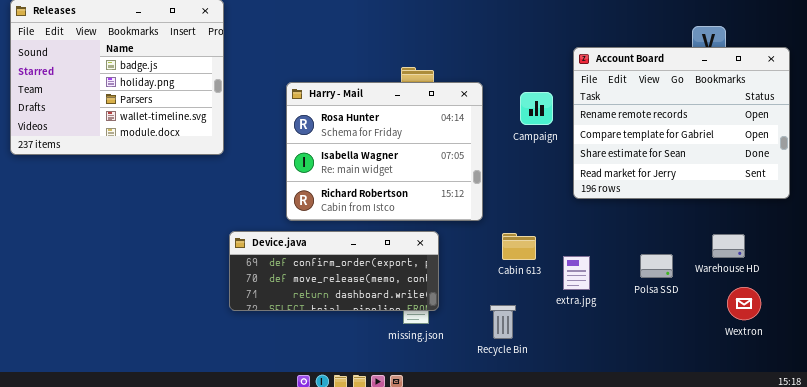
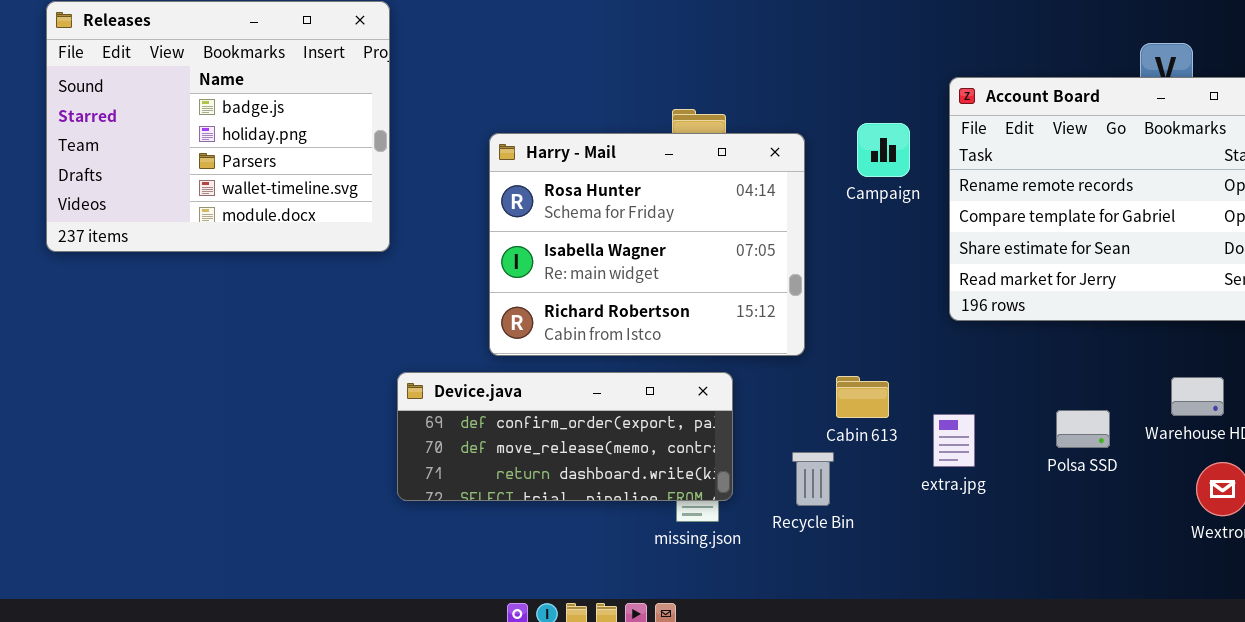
Campaign: [520,92,553,125] -> [857,123,910,177], moved
Recycle Bin: [490,305,516,339] -> [792,452,834,506], moved

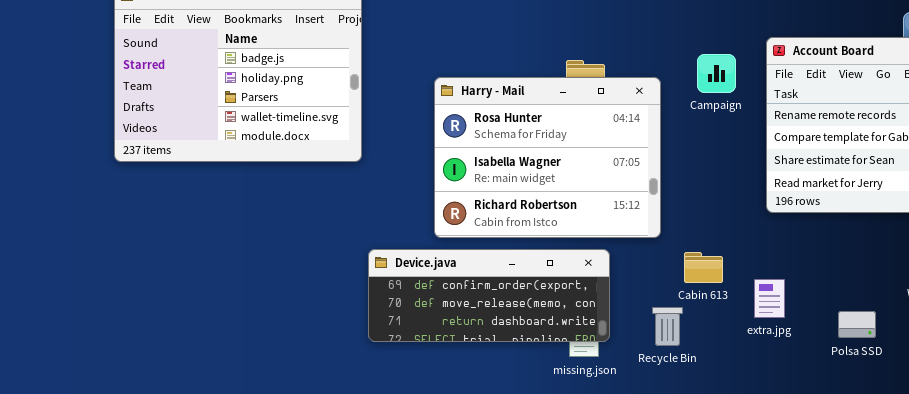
Campaign: [857,123,910,177] -> [697,54,736,93], moved
Polsa SSD: [1056,410,1110,448] -> [838,311,876,338], moved

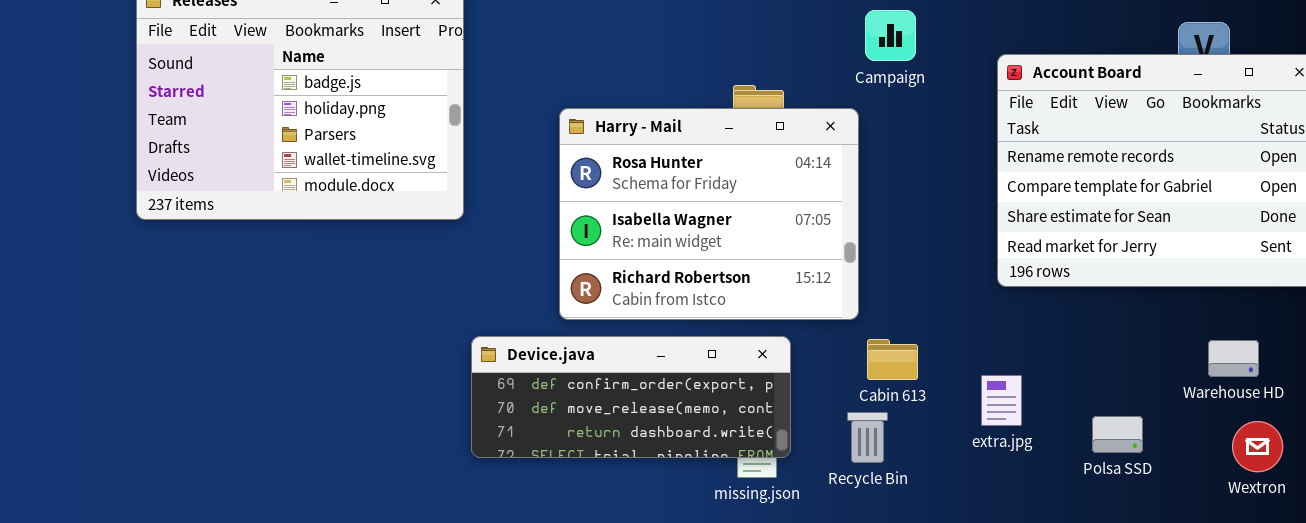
Campaign: [697,54,736,93] -> [865,10,916,61], moved
Cabin 613: [684,252,723,283] -> [867,339,918,380], moved

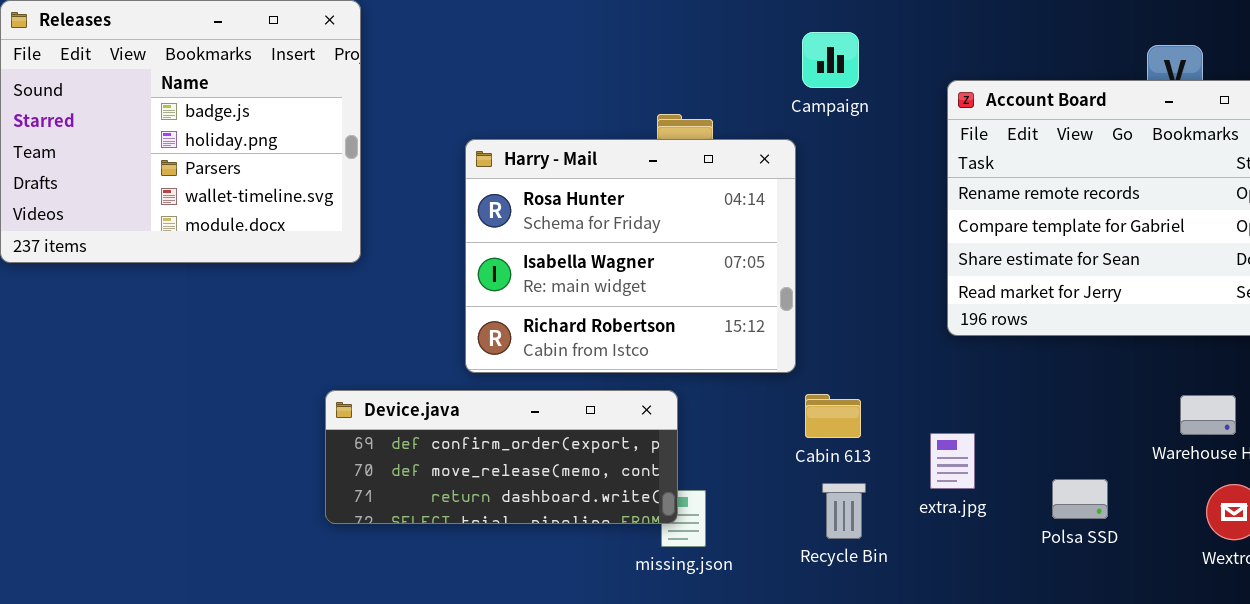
Device.java: [471,336,791,458] -> [325,390,678,524], moved
Recycle Bin: [847,412,888,463] -> [822,483,866,539], moved

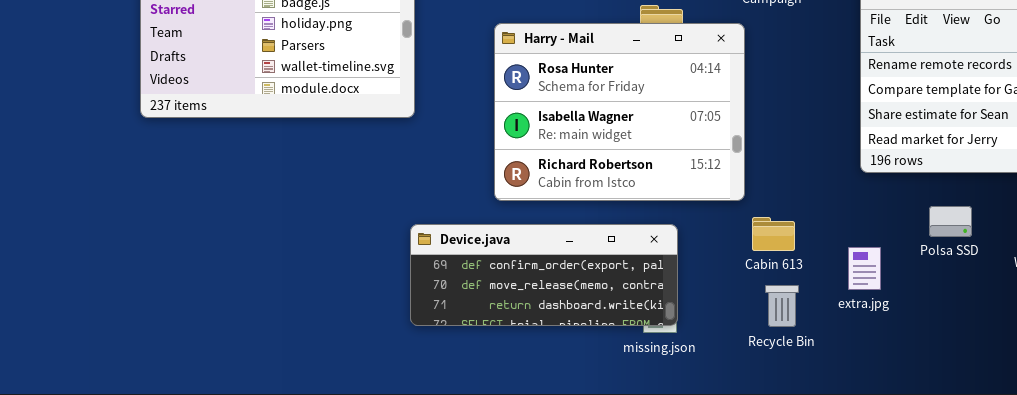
Device.java: [325,390,678,524] -> [410,224,678,326], moved
Polsa SSD: [1052,479,1108,519] -> [929,206,972,237], moved

